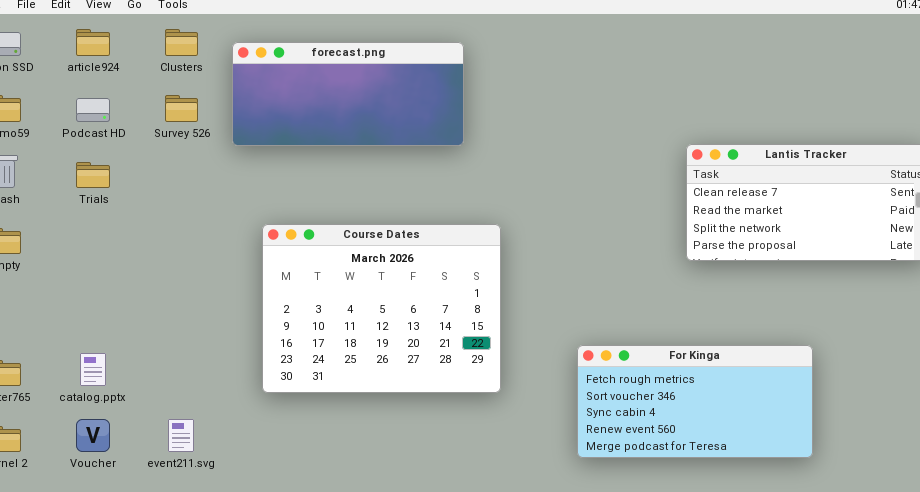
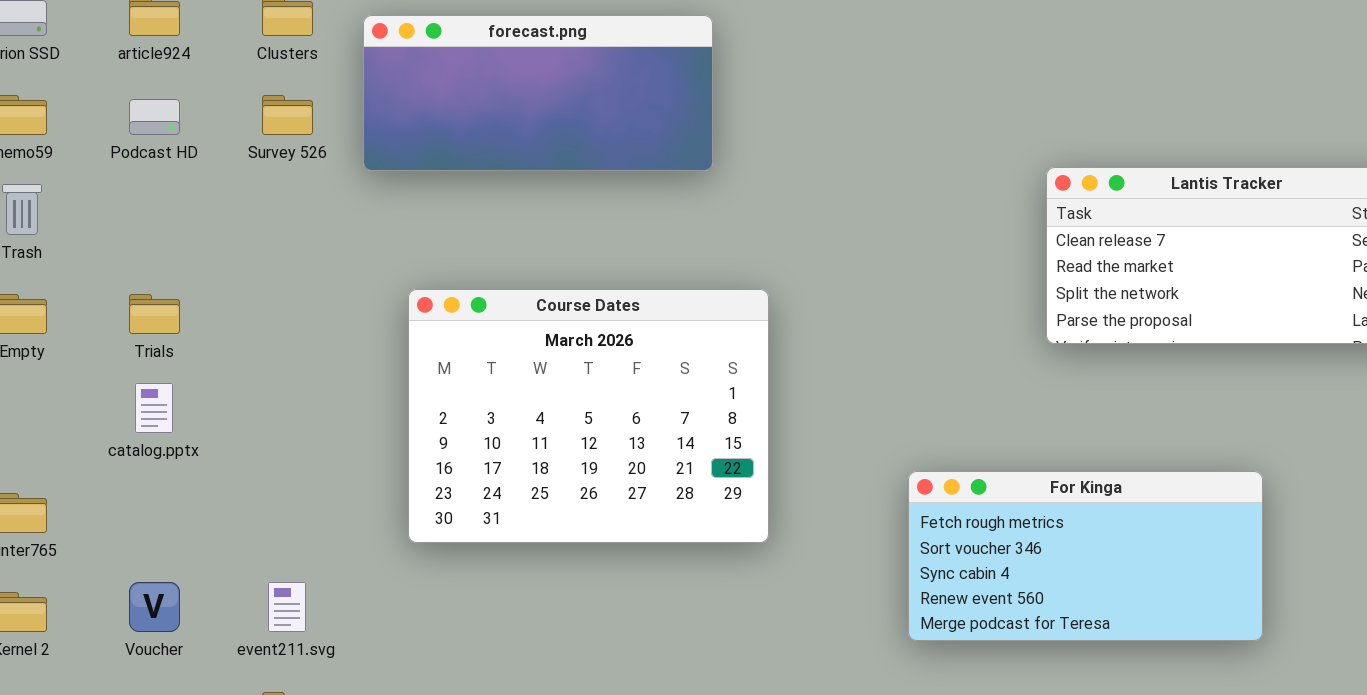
Trials: [76,162,110,188] -> [129,294,180,334], moved
For Kinga: [577,345,813,458] -> [908,471,1263,641], moved
catalog.pptx: [80,353,106,386] -> [135,383,173,433], moved

